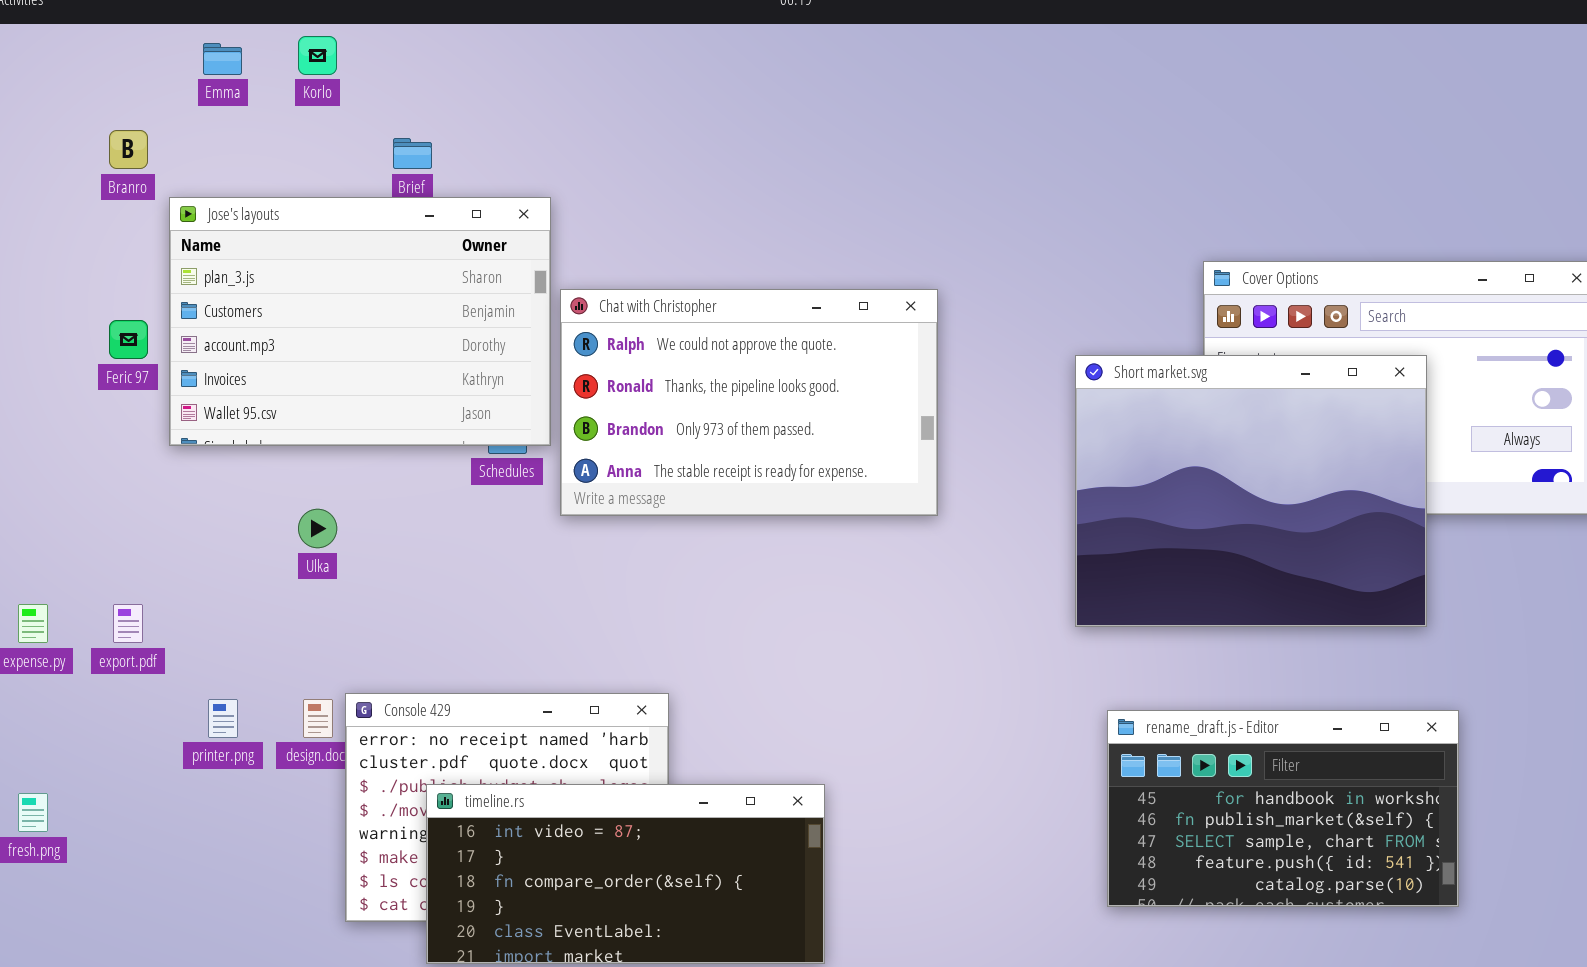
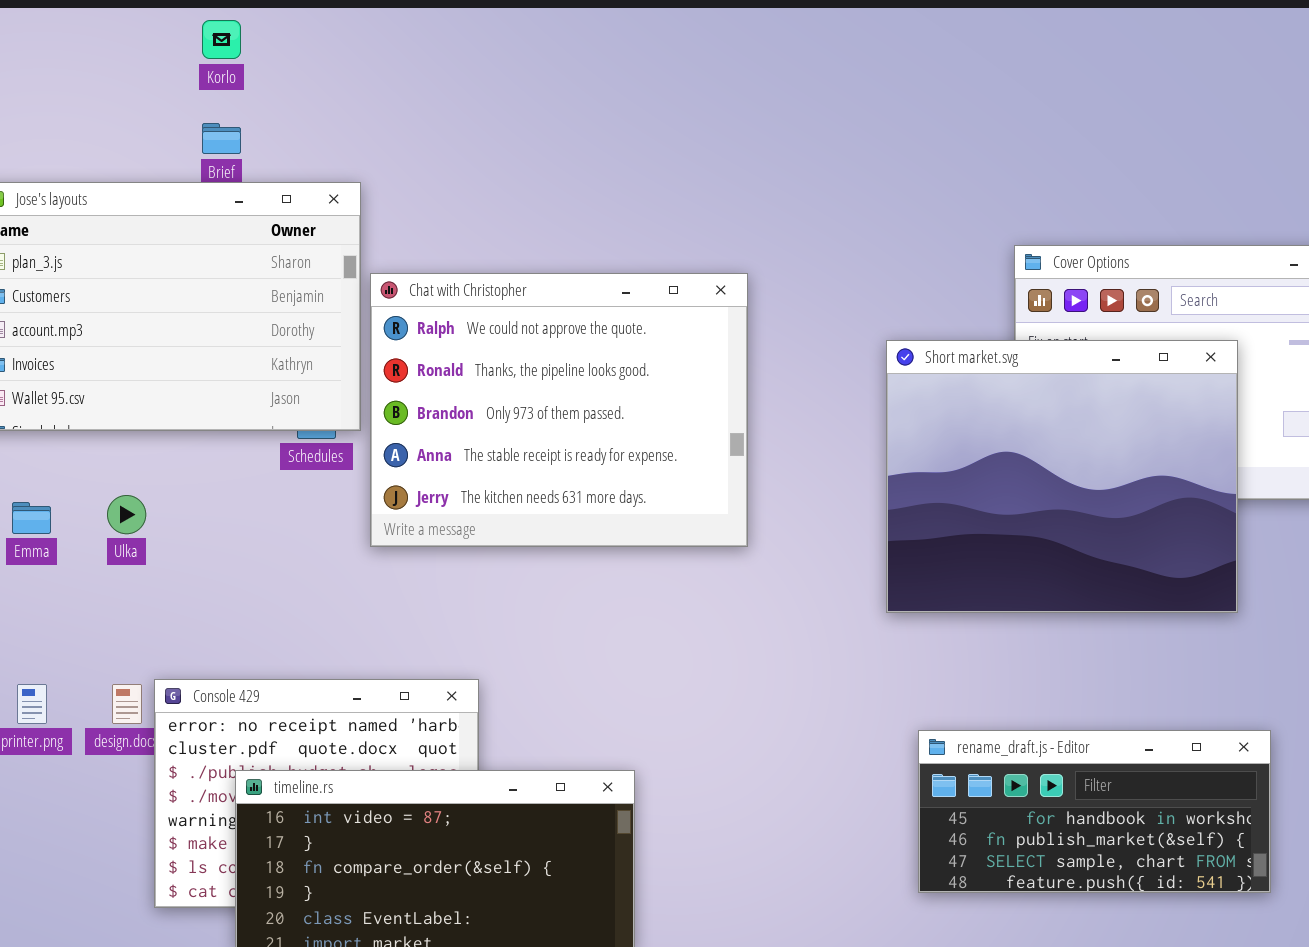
Korlo: [298,36,337,75] -> [202,20,241,59], moved
Emma: [203,43,242,75] -> [12,502,51,534], moved
Chat with Christopher: [560,289,938,516] -> [370,273,748,547], resized
rename_draft.js - Editor: [1107,710,1459,907] -> [918,730,1271,893], resized

